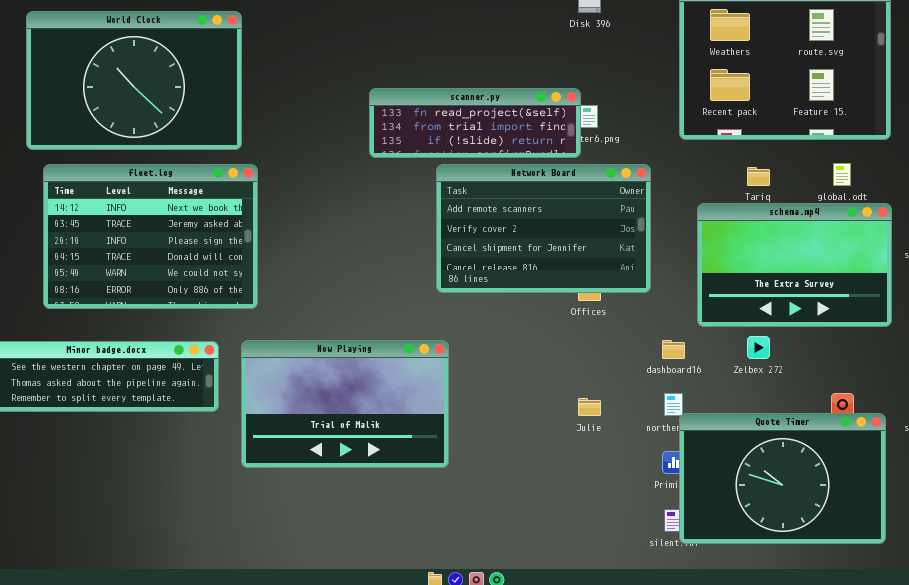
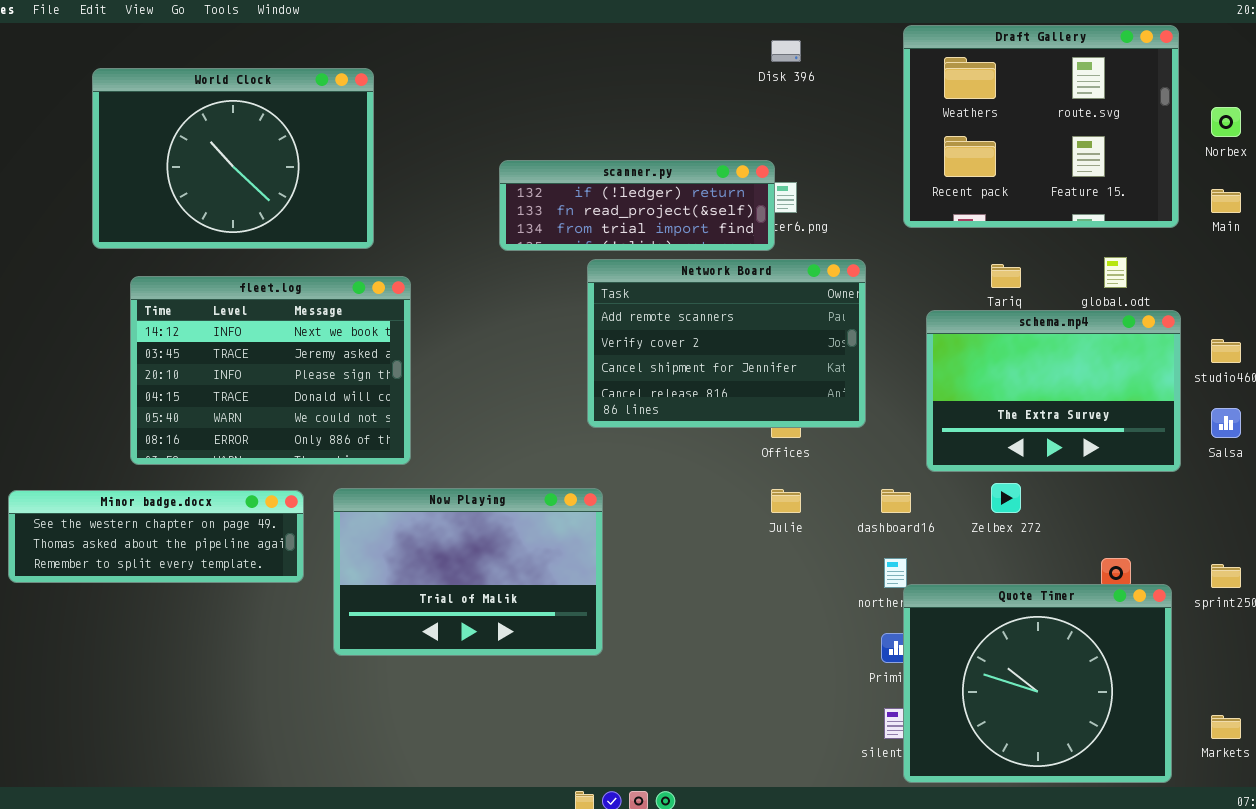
World Clock: [26,11,242,150] -> [92,68,374,249], moved
scanner.py: [369,88,581,158] -> [499,160,775,251], scrolled up 1 row
fleet.log: [43,164,258,309] -> [130,276,411,465], moved
Julie: [578,398,601,416] -> [771,489,801,513], moved
Quote Timer: [679,413,886,544] -> [903,584,1172,783], resized

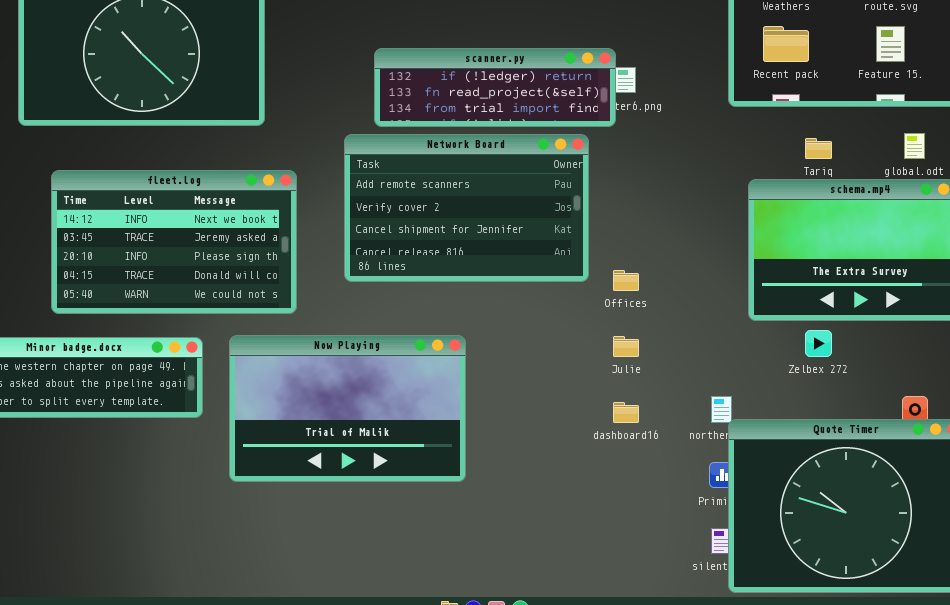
Network Board: [587,259,866,428] -> [344,134,589,282], moved
fleet.log: [130,276,411,465] -> [51,170,297,314], resized
dashboard16: [881,489,911,513] -> [613,402,639,423], moved

